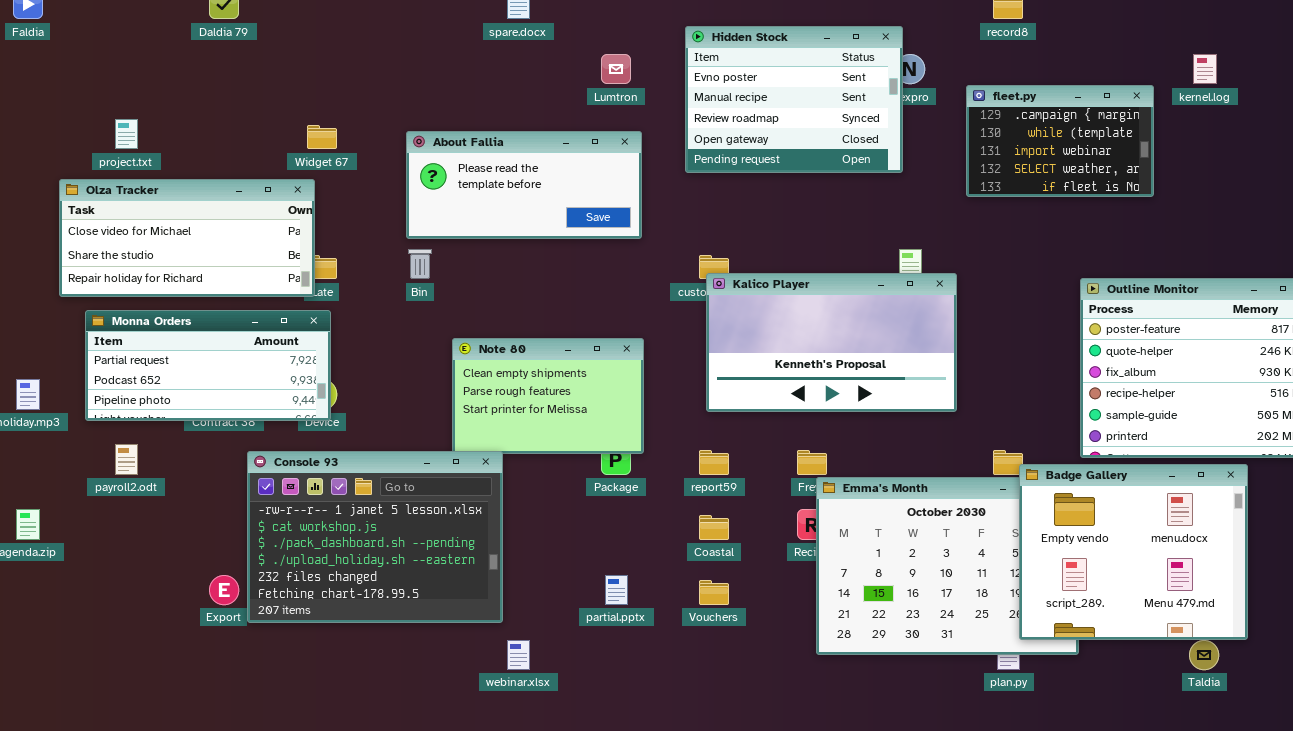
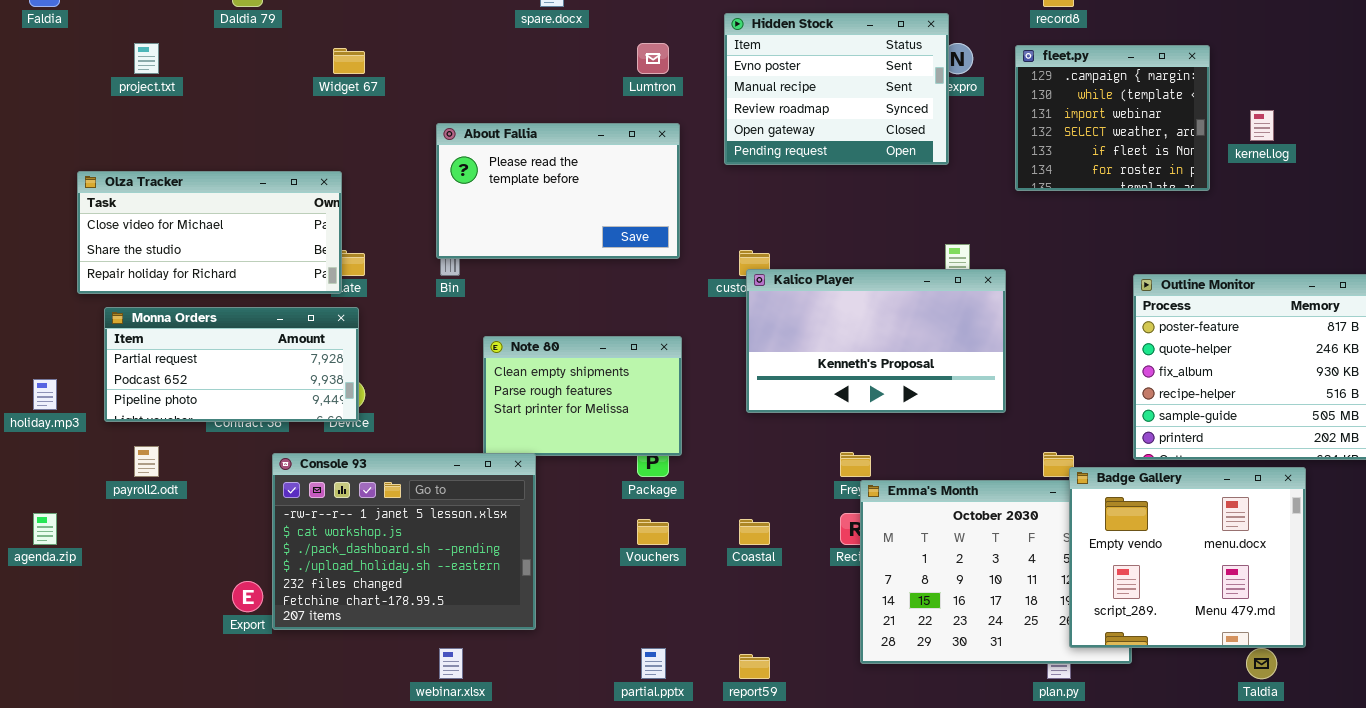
kernel.log: [1193,54,1217,84] -> [1250,110,1274,141], moved
fleet.py: [966,85,1154,197] -> [1015,45,1210,191], resized
project.txt: [115,119,138,149] -> [134,43,159,74], moved
Widget 67: [307,125,337,149] -> [333,48,365,74], moved
About Fallia: [406,131,642,239] -> [436,123,680,259], resized
report59: [699,450,729,475] -> [739,654,770,679], moved
partial.pptx: [605,575,628,605] -> [641,648,666,679], moved
Vouchers: [699,580,729,605] -> [637,519,669,545], moved
webinar.xlsx: [507,640,530,670] -> [439,648,463,679], moved

